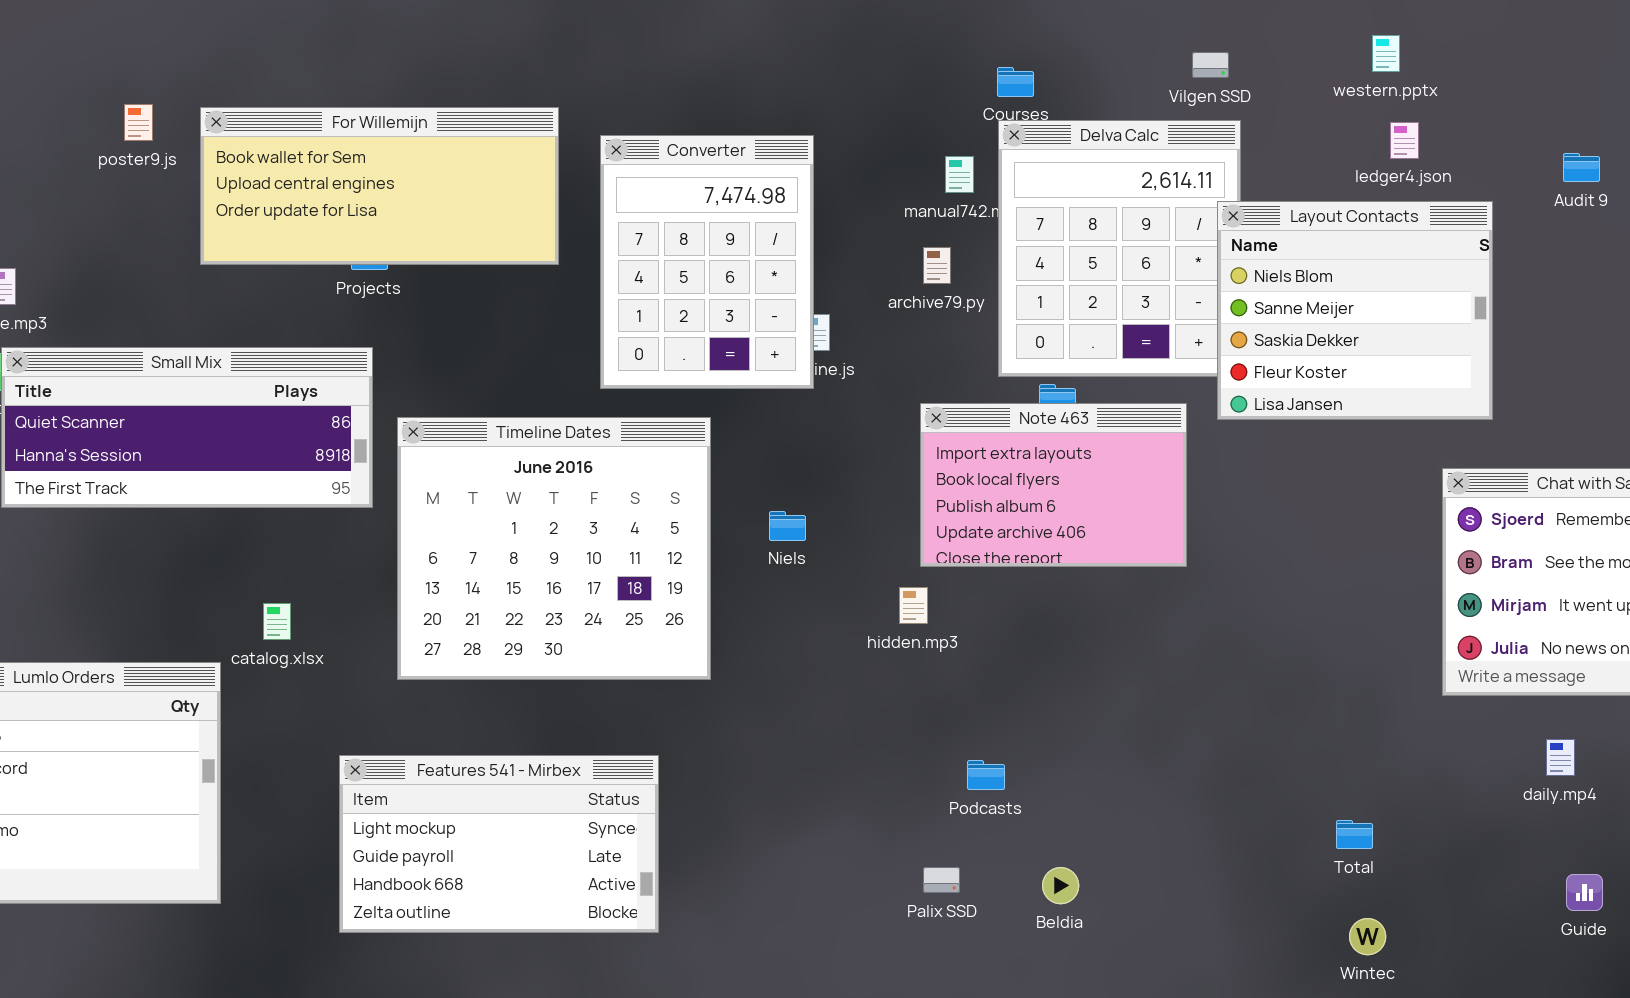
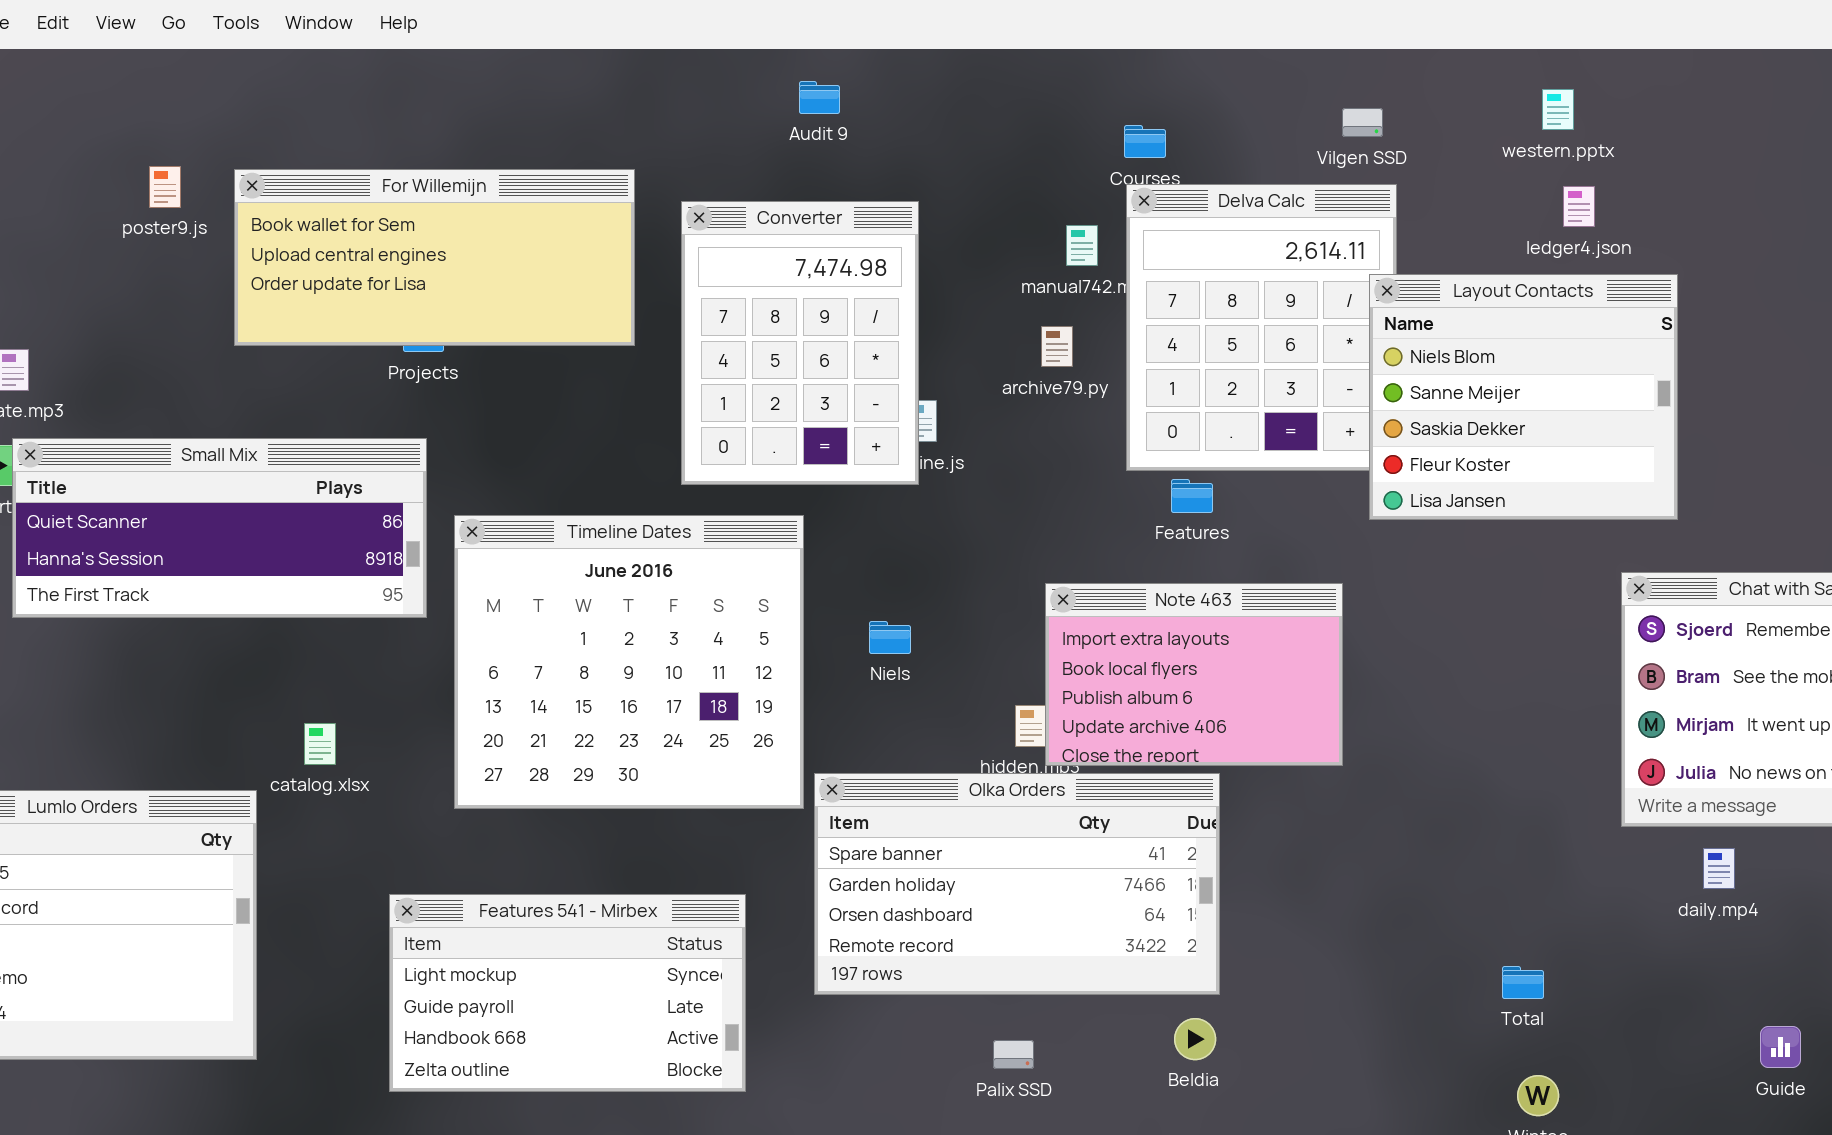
Audit 9: [1563,153,1600,182] -> [799,81,840,114], moved
Note 463: [920,403,1187,567] -> [1045,583,1343,766], moved
Olka Orders: none -> [814,773,1220,995], opened
daily.mp4: [1546,739,1575,776] -> [1703,848,1735,889], moved
Palix SSD: [923,867,960,893] -> [993,1040,1034,1069], moved

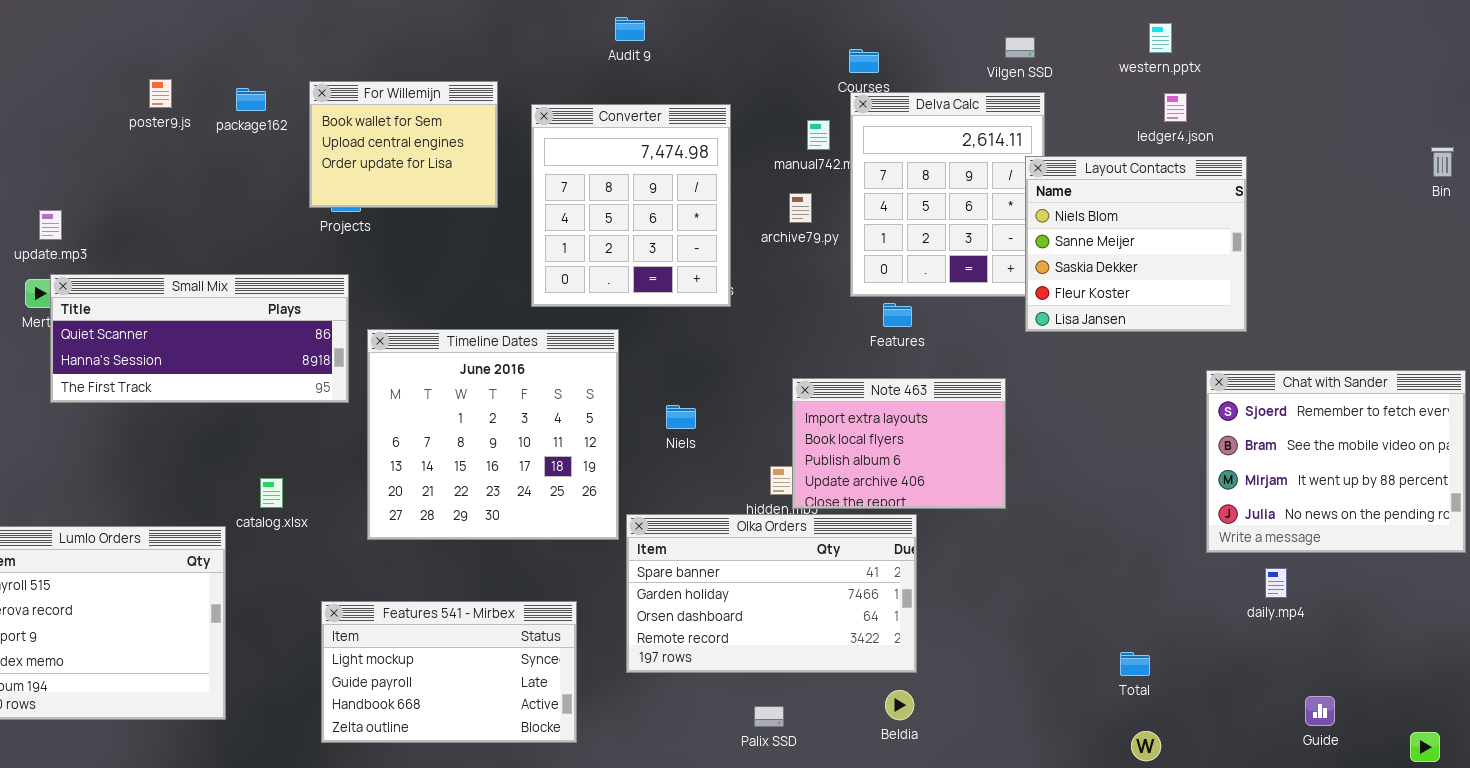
For Willemijn: [234,169,635,346] -> [309,81,498,208], resized
Converter: [681,201,919,485] -> [531,104,731,307], resized

